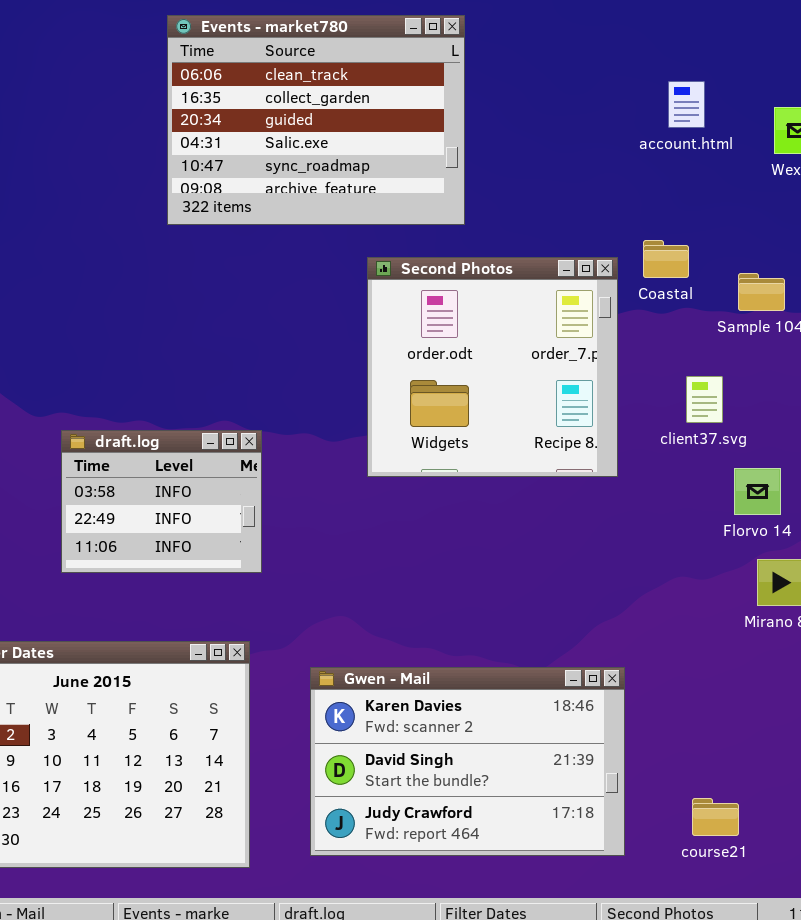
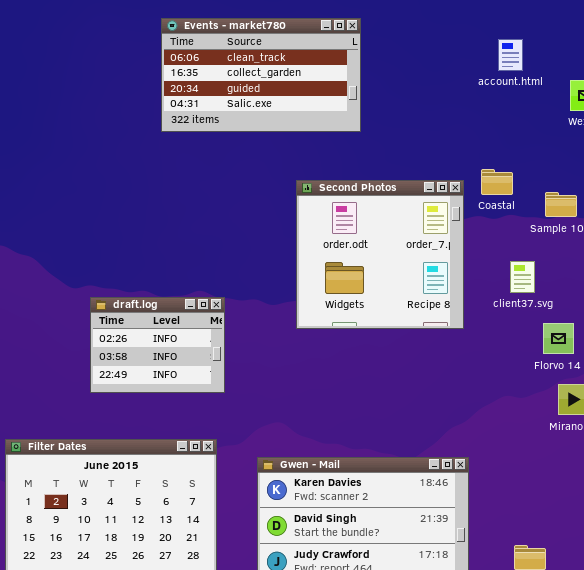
Events - market780: [167,15,465,225] -> [161,18,361,132], resized
account.html: [668,81,705,128] -> [498,39,523,71], moved
draft.log: [61,430,262,573] -> [90,297,225,393], scrolled up 1 row

